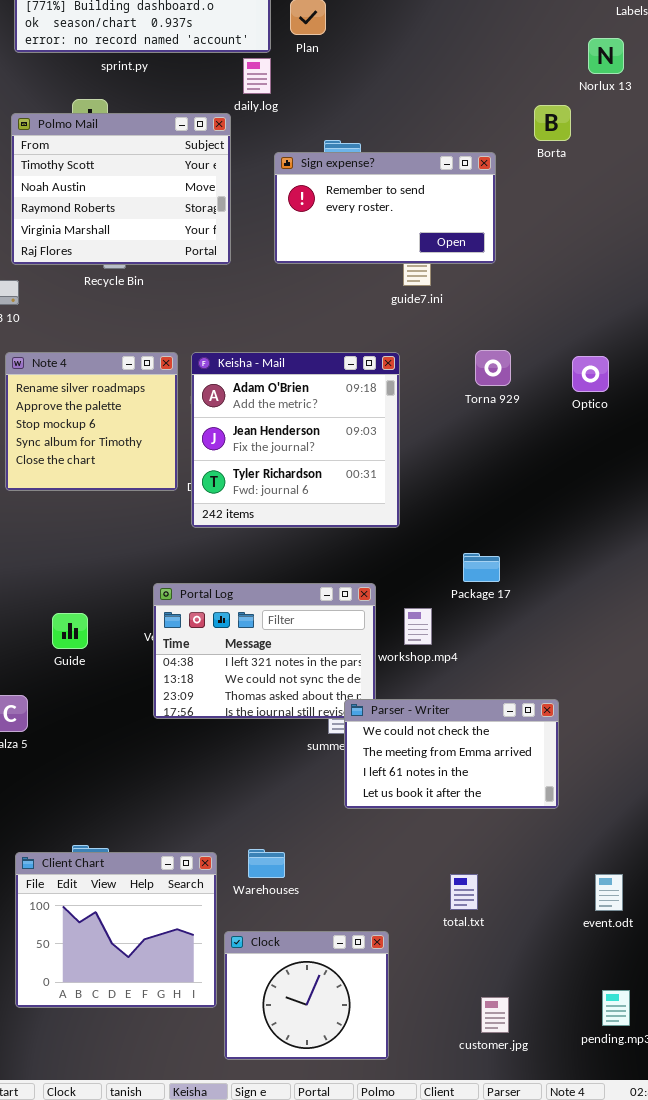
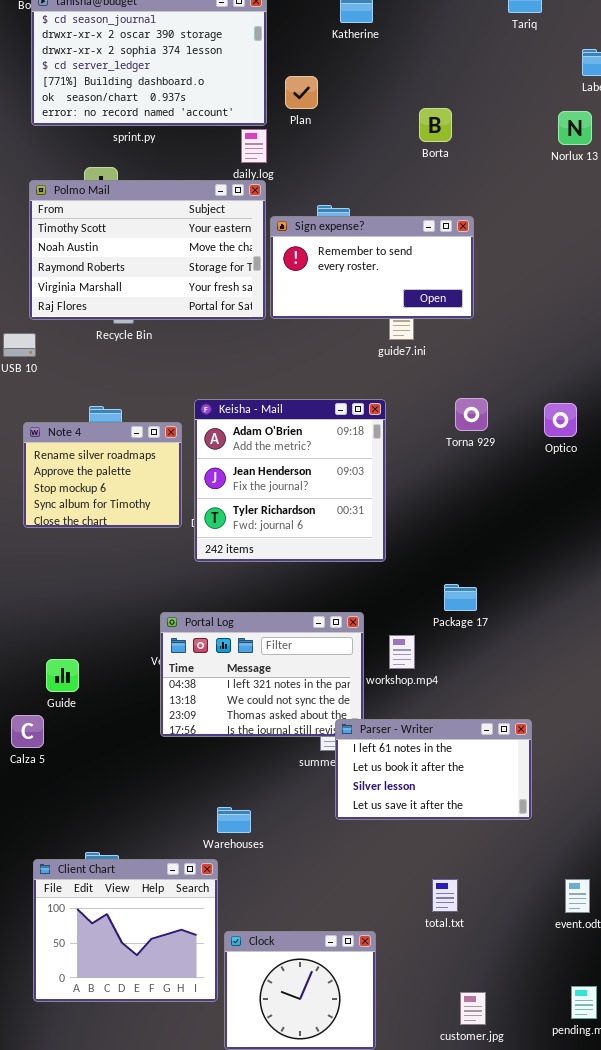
Borta: [534,105,571,141] -> [419,108,452,142], moved
Polmo Mail: [11,113,231,265] -> [29,180,266,320], resized
Note 4: [5,352,178,491] -> [23,422,182,528], resized
Guide: [52,613,88,649] -> [46,659,79,692], moved
Parser - Writer: [344,699,559,809] -> [335,719,532,820], scrolled down 2 rows
Warehouses: [248,849,285,878] -> [217,807,251,833], moved

